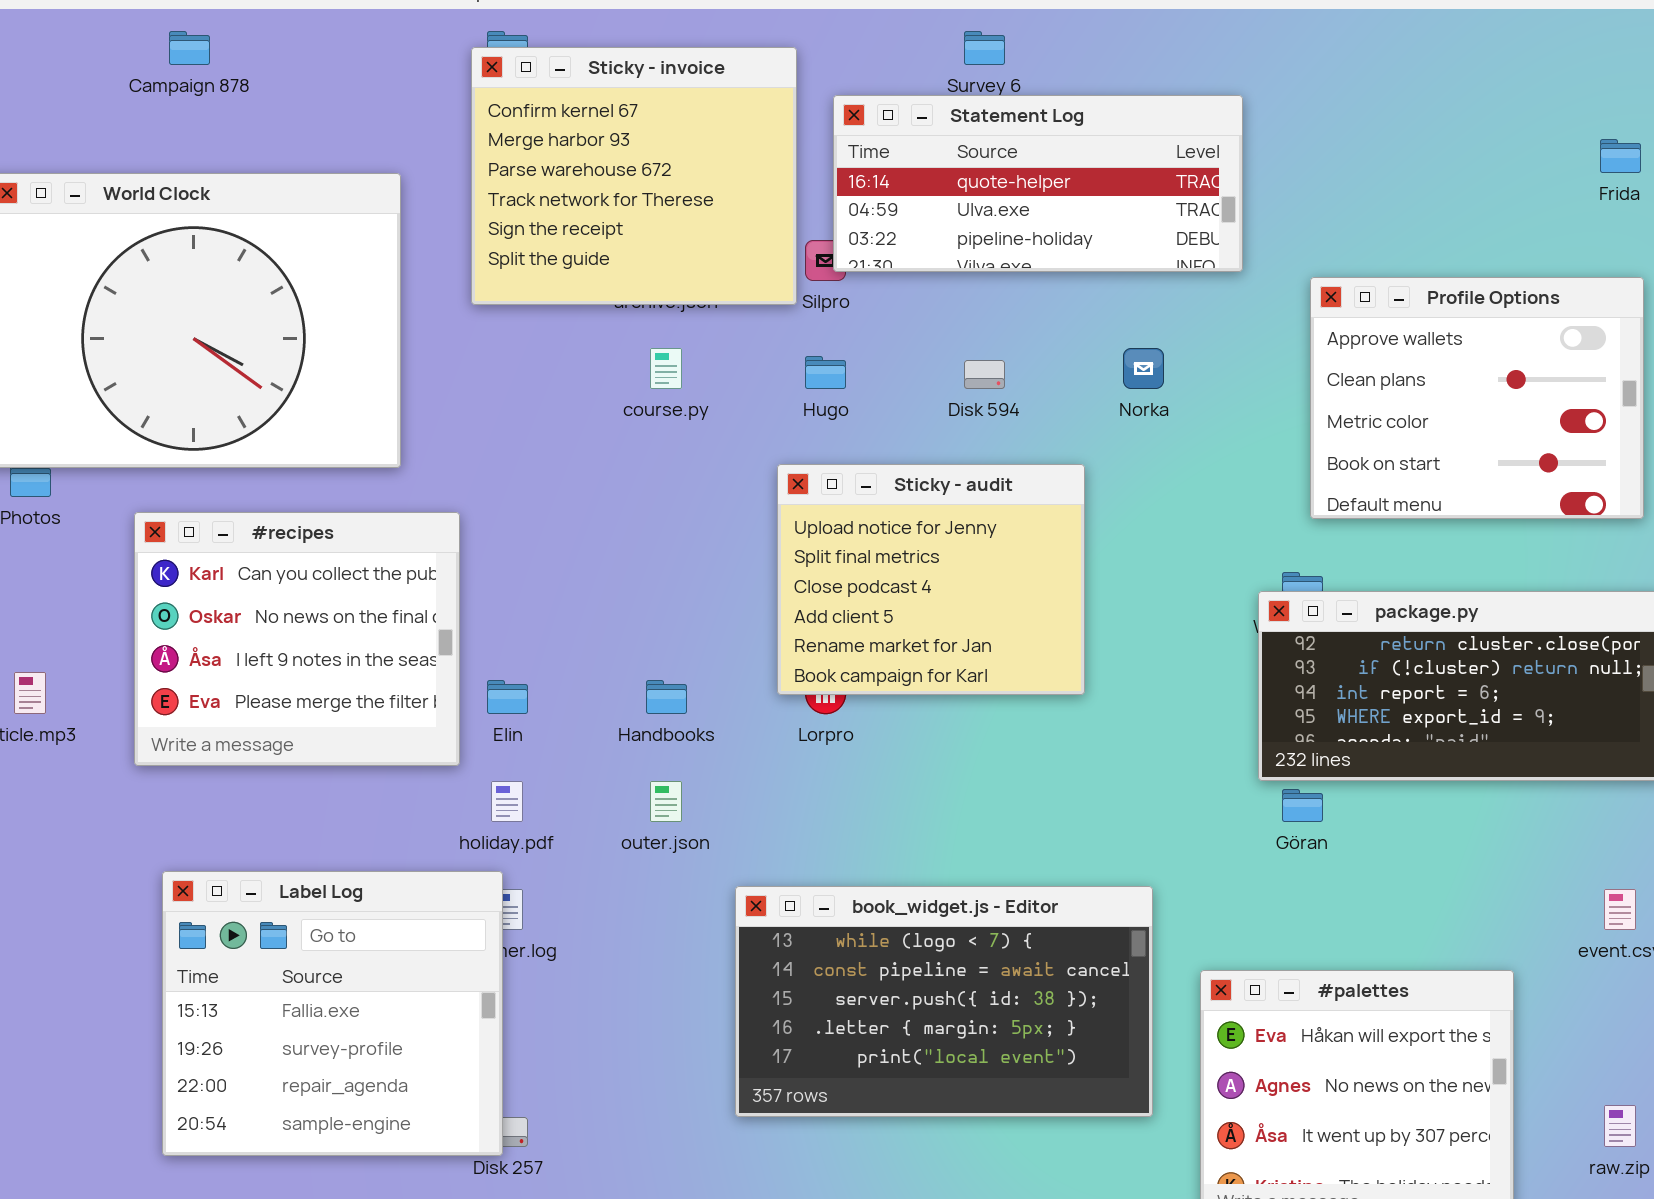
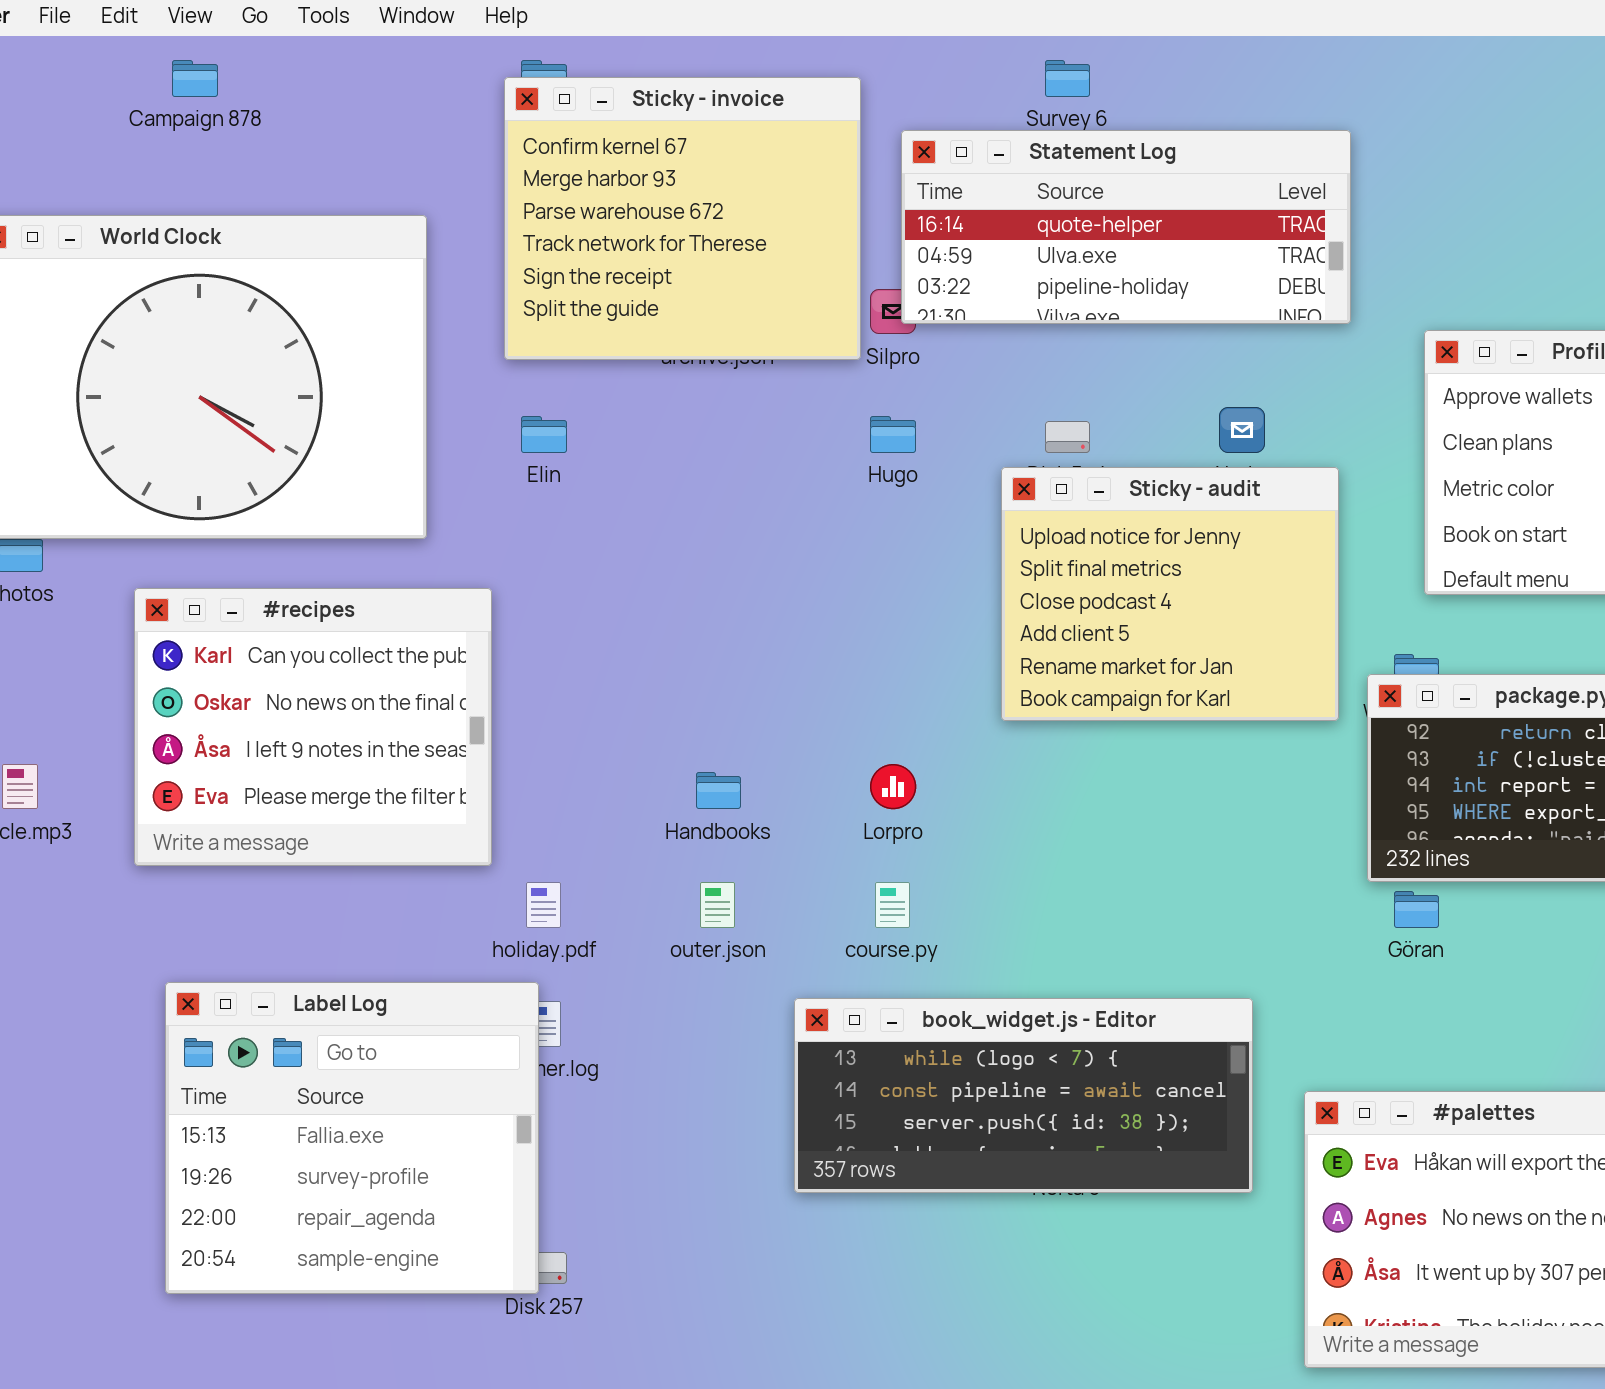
course.py: [650,348,682,389] -> [875,882,910,928], moved
Sticky - audit: [777,464,1085,695] -> [1001,467,1339,721], moved
Elin: [487,680,528,714] -> [521,416,567,453], moved
book_widget.js - Editor: [735,886,1153,1117] -> [794,998,1253,1193], resized

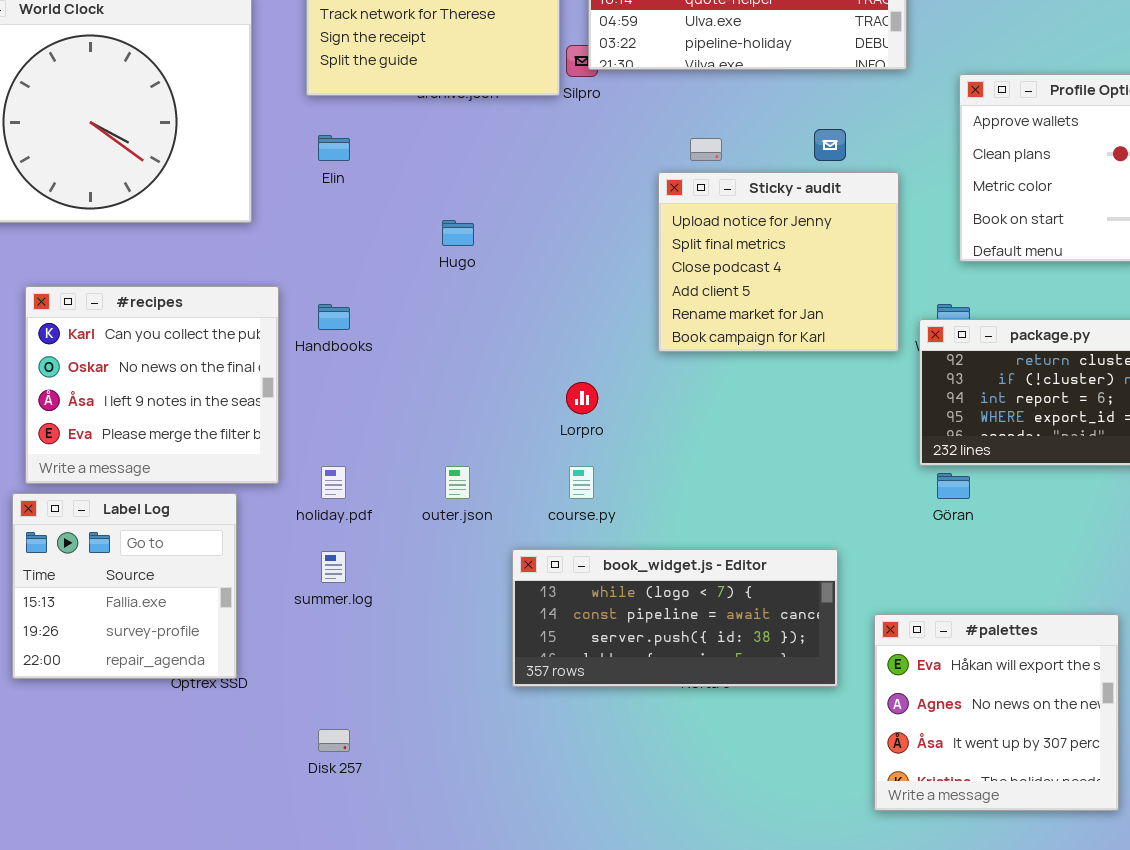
Hugo: [870,416,916,453] -> [442,220,474,246], moved
#recipes: [134,588,492,866] -> [25,286,279,484], moved
Handbooks: [696,772,741,809] -> [318,304,350,330], moved
Label Log: [165,982,539,1294] -> [12,493,237,679], moved, resized

